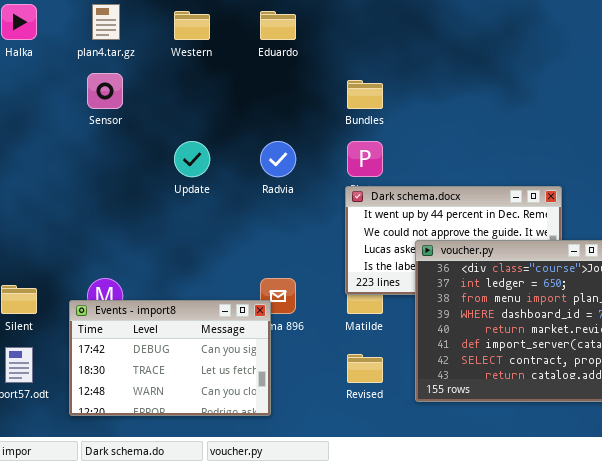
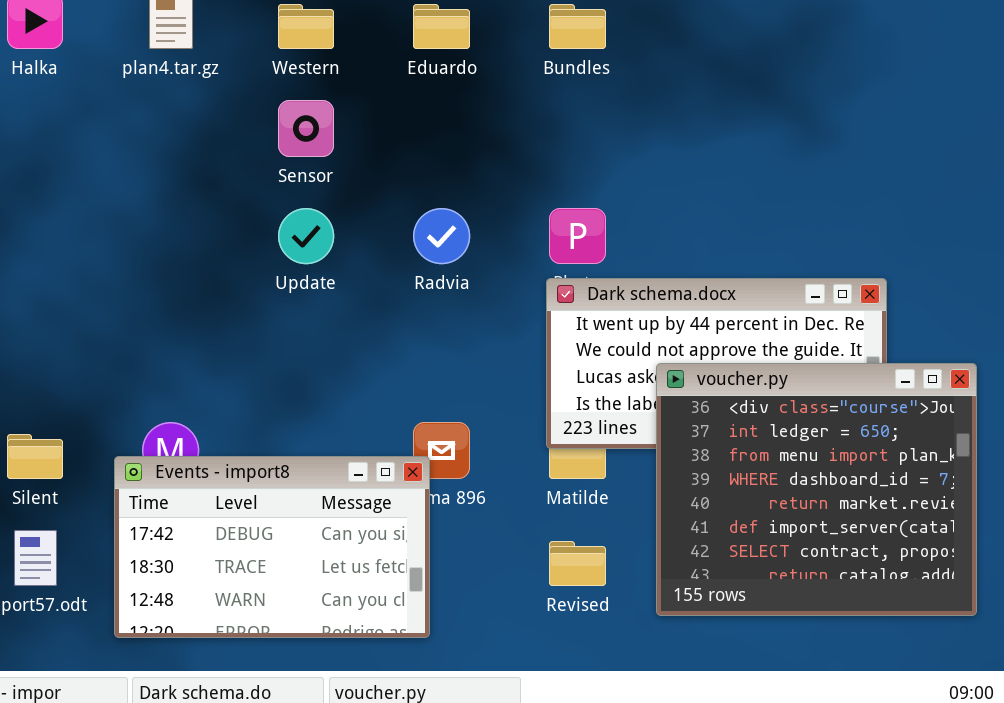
Sensor: [87,73,123,109] -> [278,100,334,157], moved
Bundles: [347,80,383,109] -> [549,4,606,49], moved

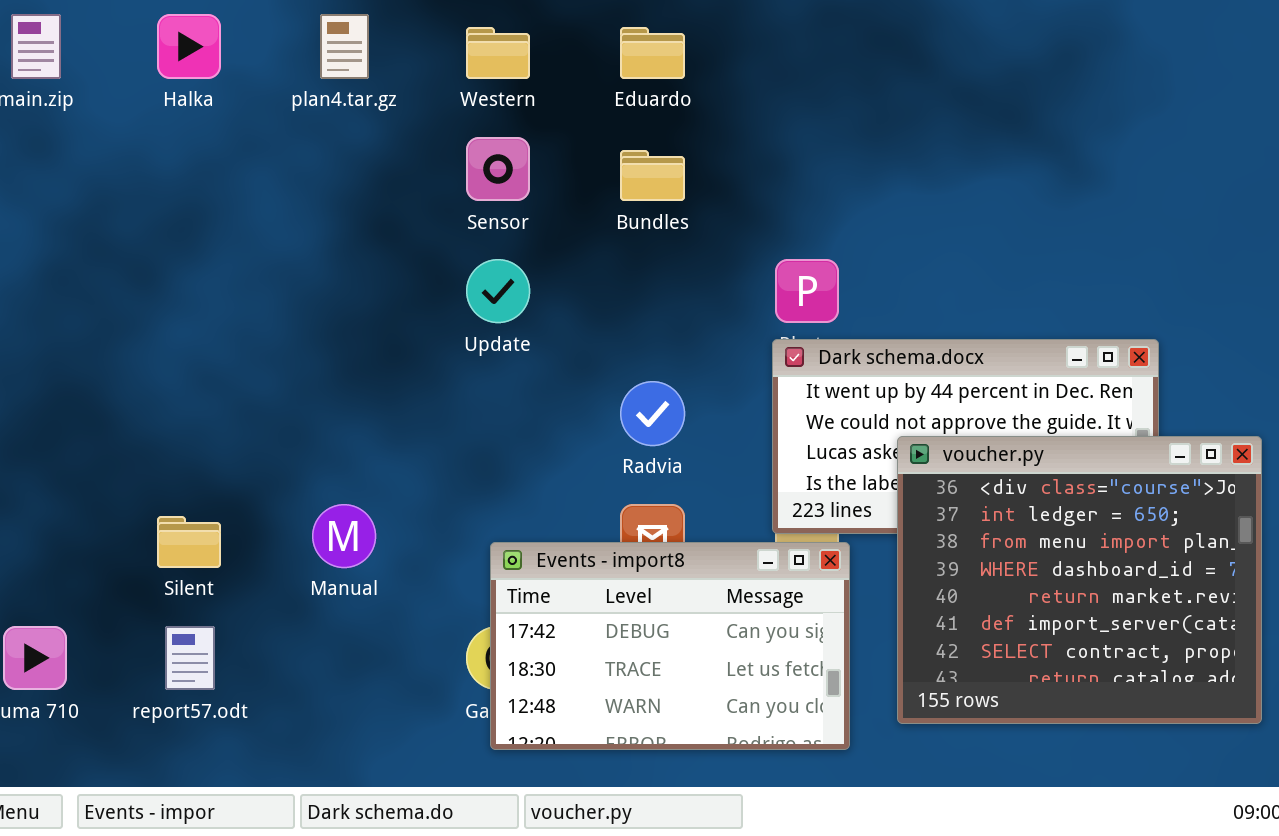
Bundles: [549,4,606,49] -> [620,150,685,201], moved
Radvia: [413,208,470,264] -> [620,381,685,446], moved
Events - import8: [114,456,430,638] -> [490,542,850,750], moved

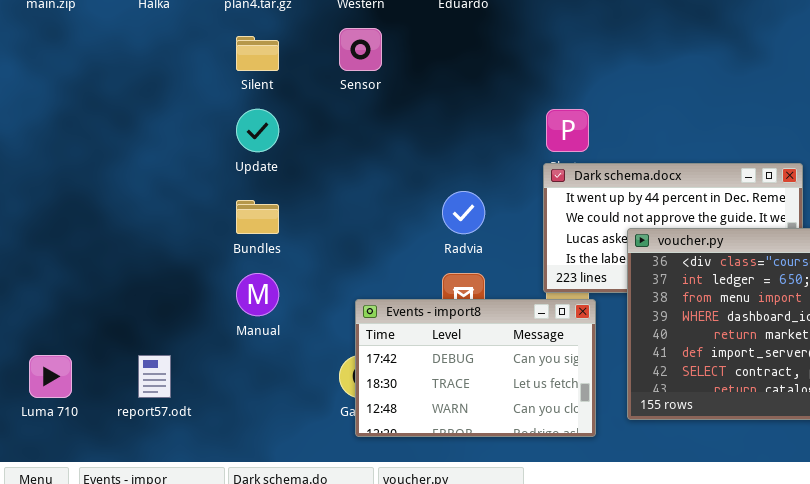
Bundles: [620,150,685,201] -> [236,200,279,234], moved
Update: [466,259,530,323] -> [236,109,279,152], moved
Silent: [157,516,221,568] -> [236,36,279,71], moved

